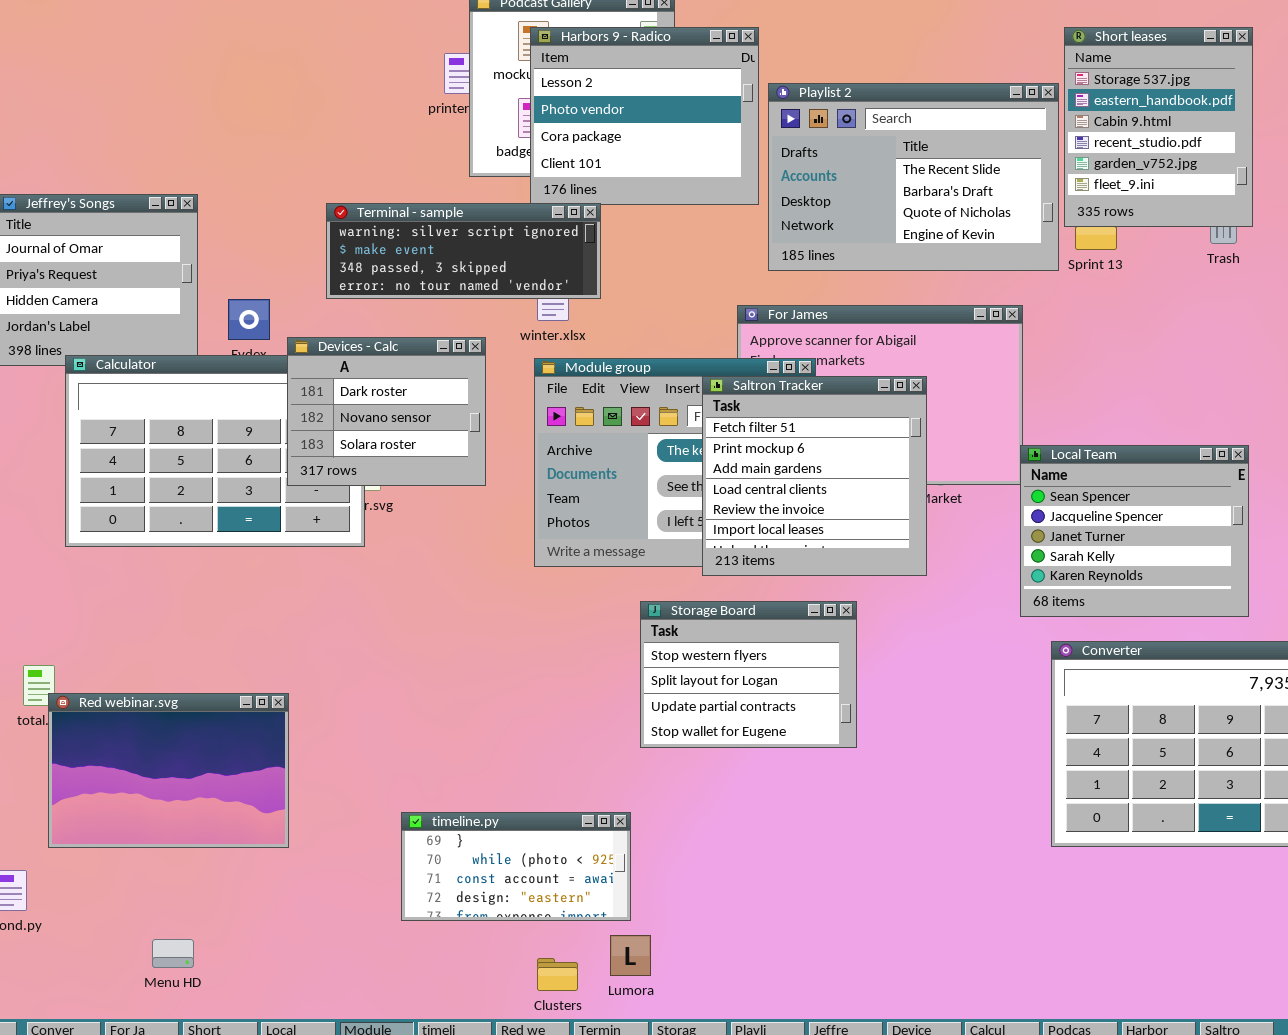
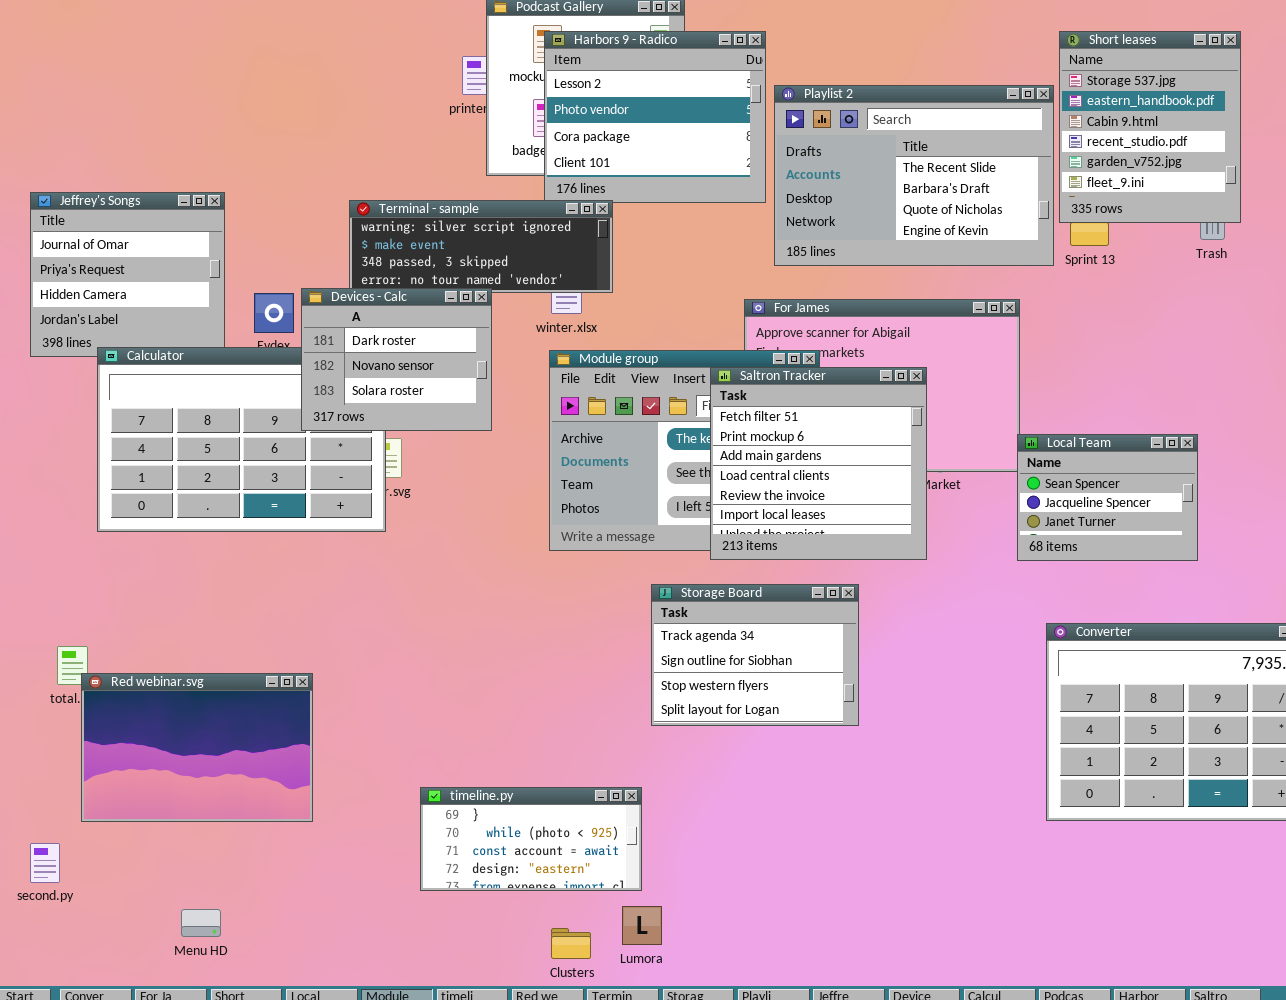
Devices - Calc: [287,337,486,486] -> [301,288,492,431], moved
Local Team: [1020,445,1249,617] -> [1017,434,1198,561], resized
Storage Board: [640,601,857,748] -> [651,584,859,726], scrolled up 2 rows

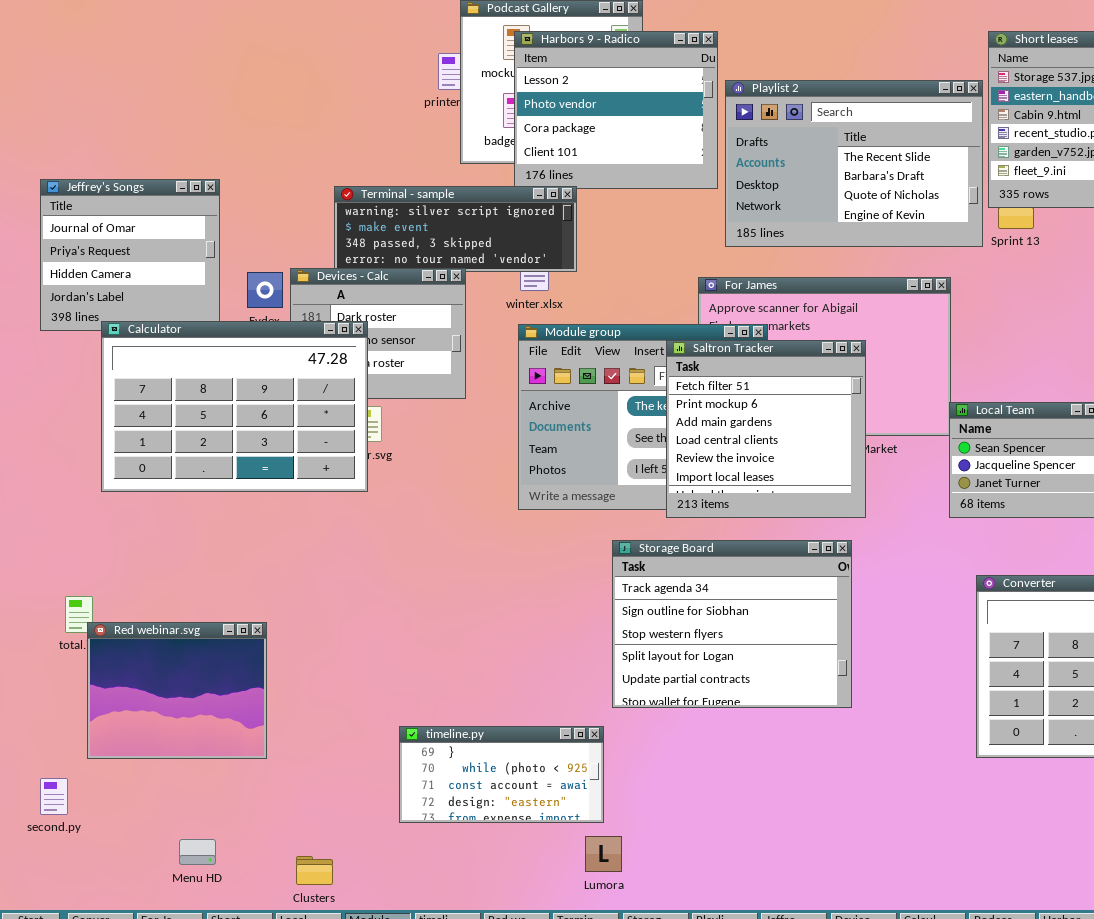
Calculator: [97,347,386,532] -> [101,321,368,492], raised
Storage Board: [651,584,859,726] -> [612,540,852,708], resized
Red webinar.svg: [81,673,313,822] -> [87,622,267,759], resized
Clusters: [551,928,591,959] -> [296,856,333,885], moved

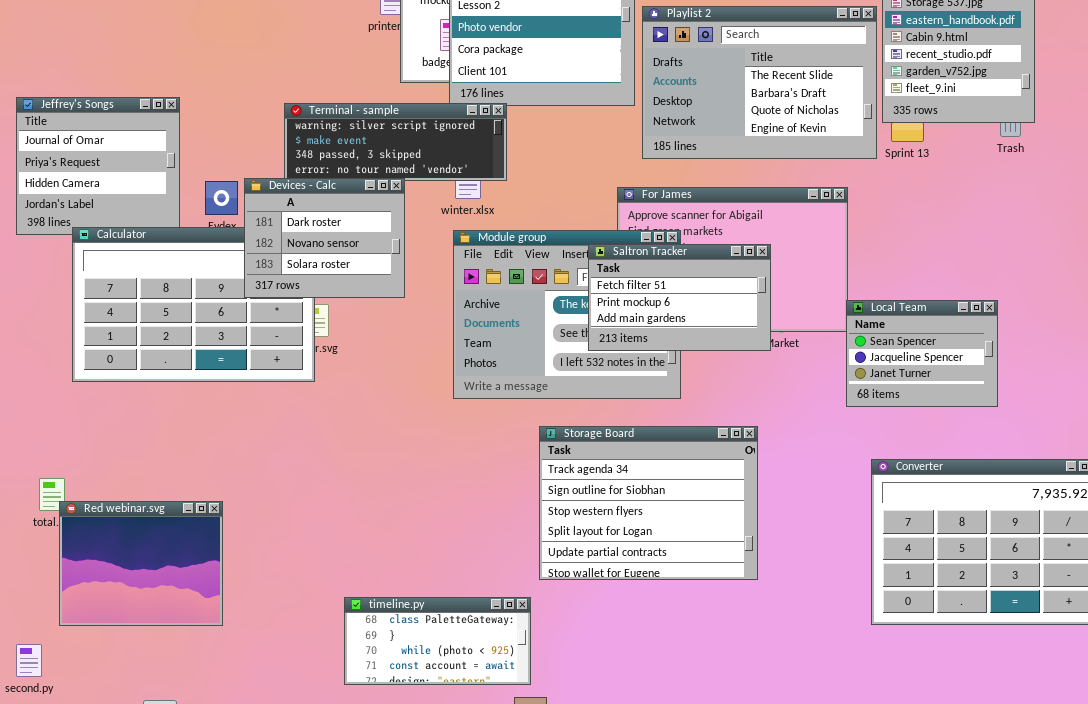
Devices - Calc: [290,268,466,399] -> [244,178,405,298], raised
Saltron Tracker: [666,340,866,518] -> [588,244,771,351], resized
timeline.py: [399,726,604,823] -> [344,597,531,685], scrolled up 1 row

